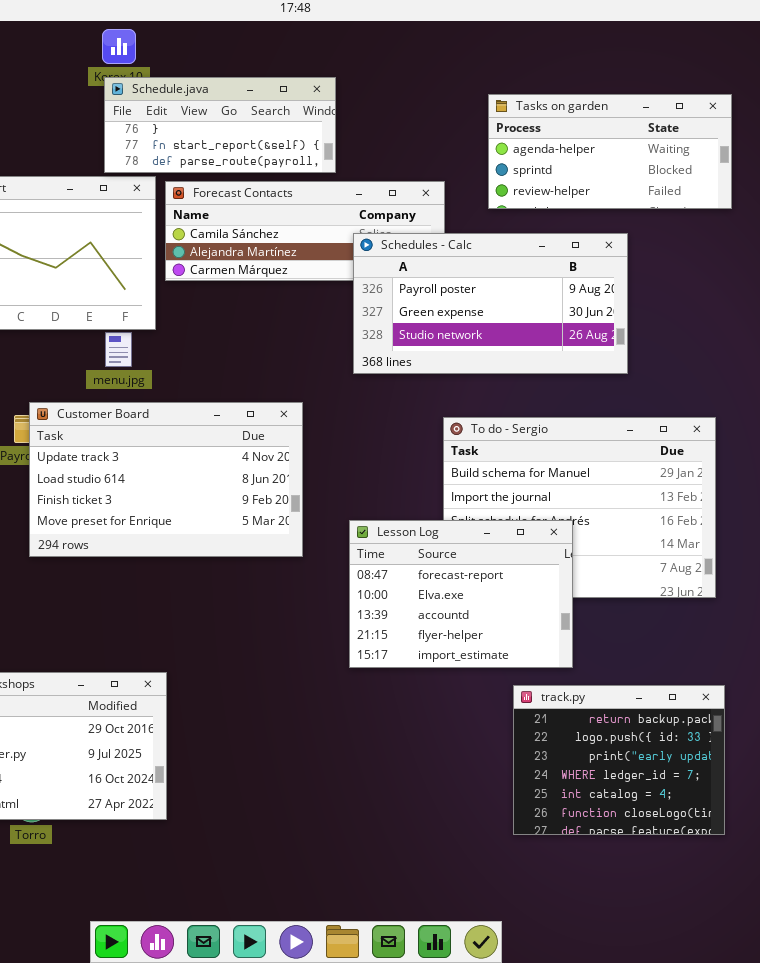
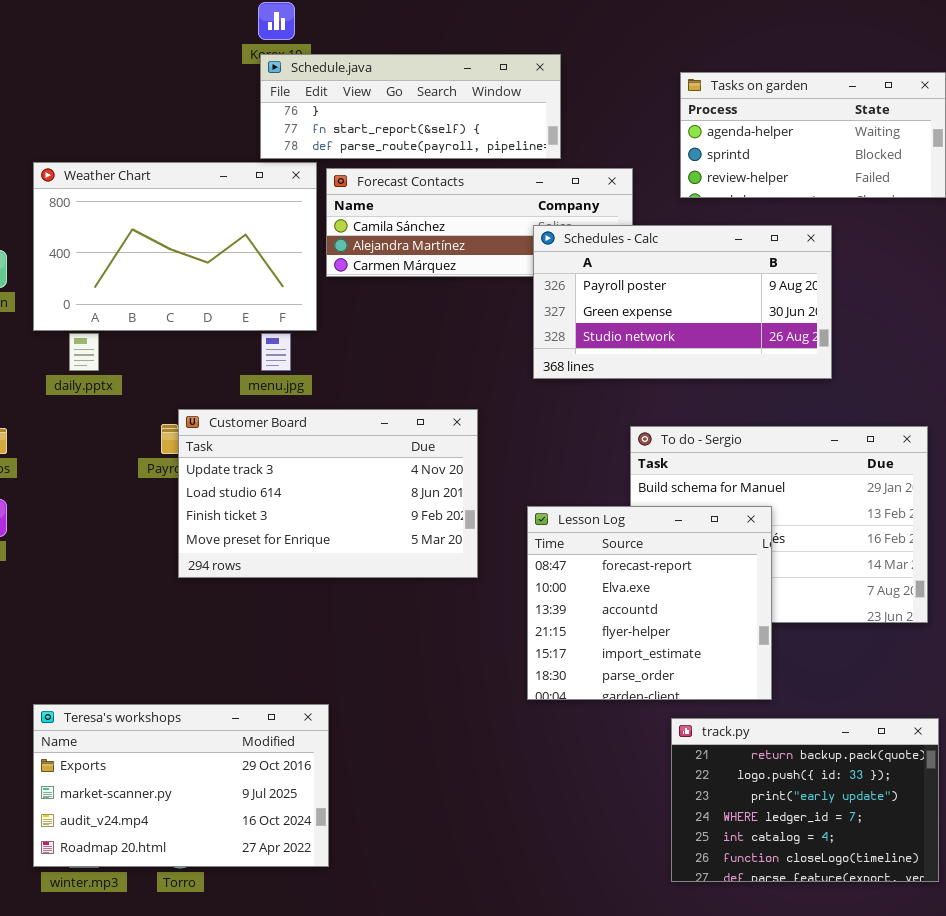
Schedule.java: [104,77,336,173] -> [260,54,561,159], resized
Lesson Log: [349,520,573,668] -> [527,506,772,700], resized
track.py: [513,685,725,835] -> [671,718,939,882], resized

